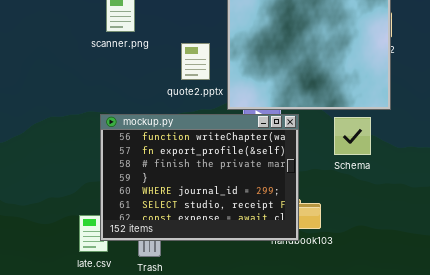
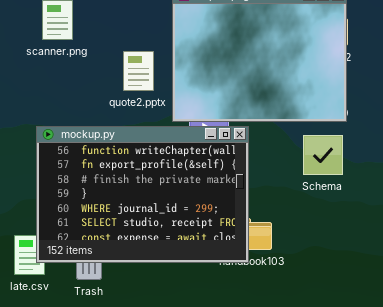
Schema: [334,117,371,155] -> [303,135,343,175], moved

